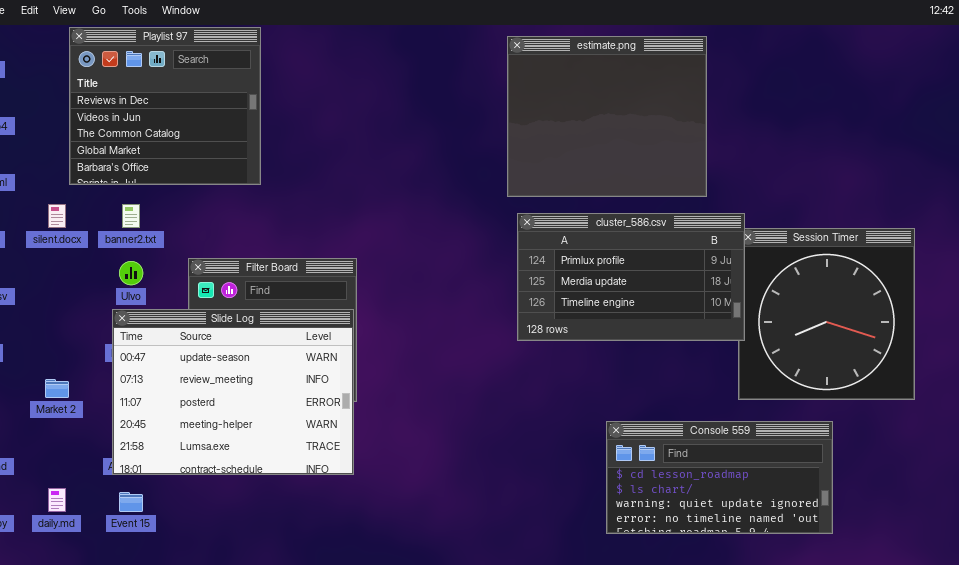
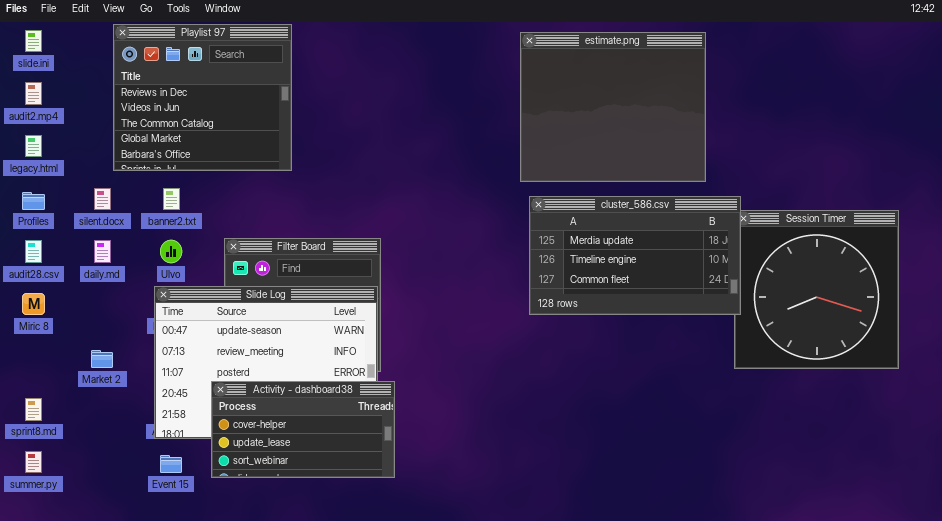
cluster_586.csv: [517,213,745,341] -> [529,196,741,315], scrolled down 1 row
Activity - dashboard38: none -> [211,381,395,478], opened
Console 559: [606,421,833,534] -> none, closed
daily.md: [48,488,66,512] -> [94,240,111,263], moved

